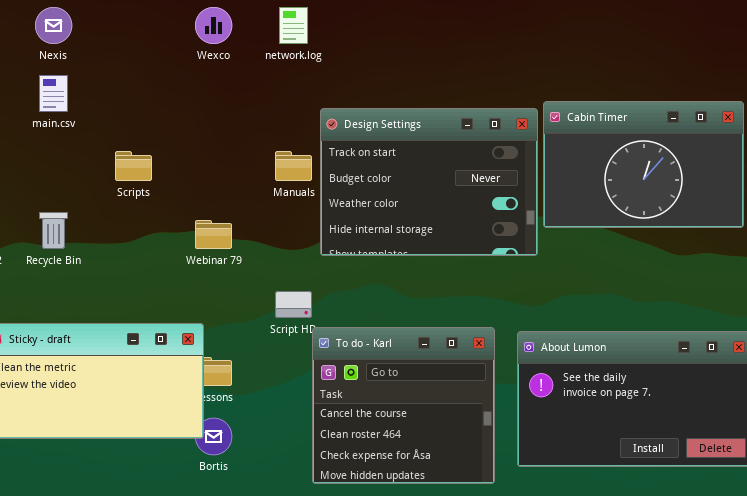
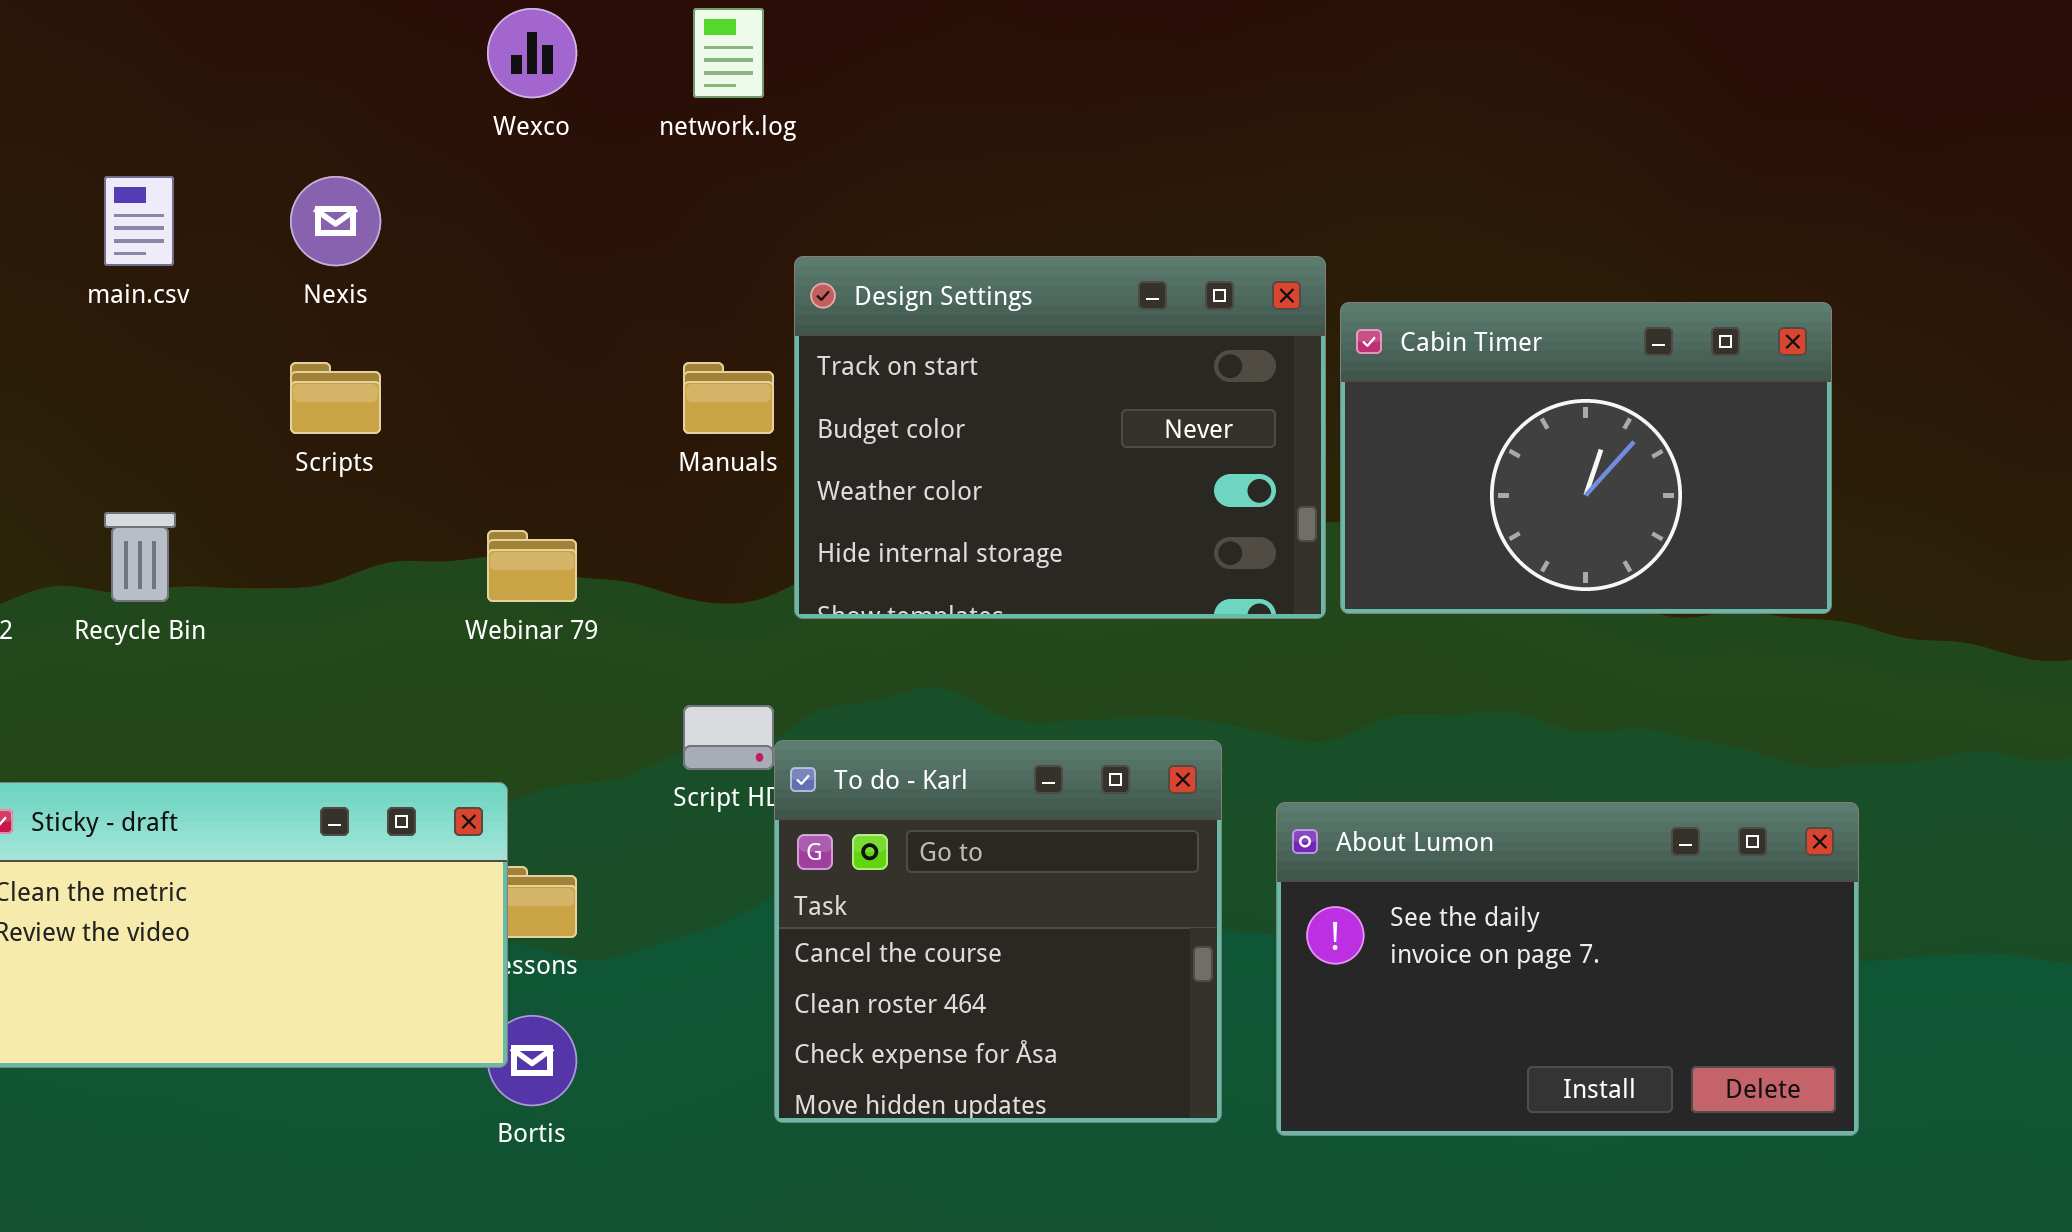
Nexis: [35,7,72,44] -> [290,176,381,266], moved
Cabin Timer: [543,101,744,228] -> [1340,302,1832,614], moved
To do - Karl: [312,327,495,484] -> [774,740,1222,1123], moved

